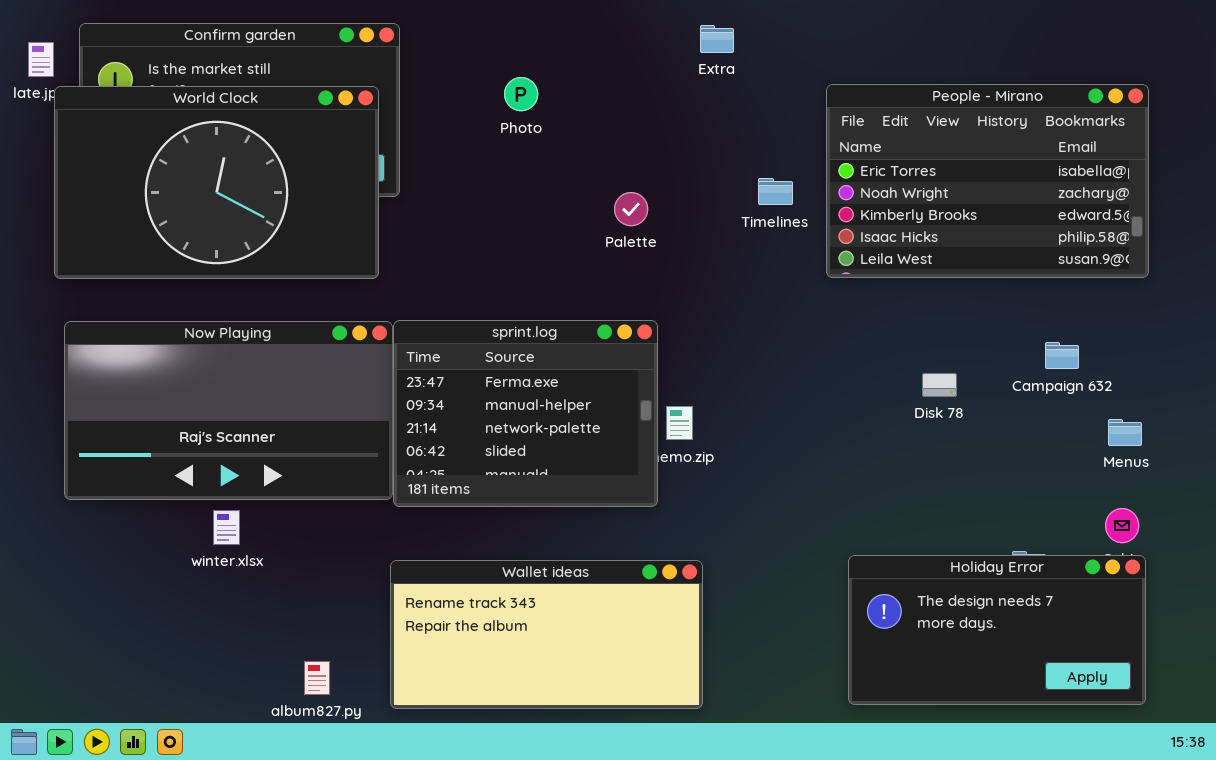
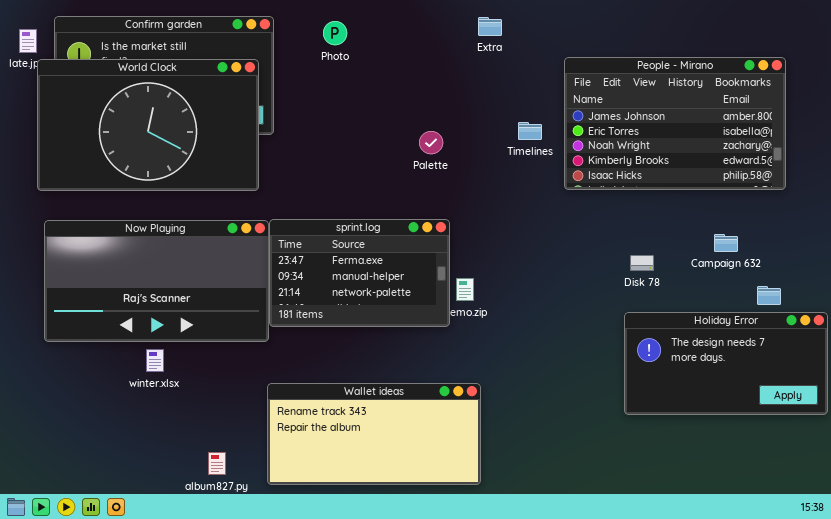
Photo: [504,77,538,111] -> [323,21,347,45], moved
People - Mirano: [826,84,1149,278] -> [564,57,786,190], scrolled up 1 row
sprint.log: [393,320,658,507] -> [269,219,450,327], resized
Holiday Error: [848,555,1146,705] -> [624,312,828,415], moved

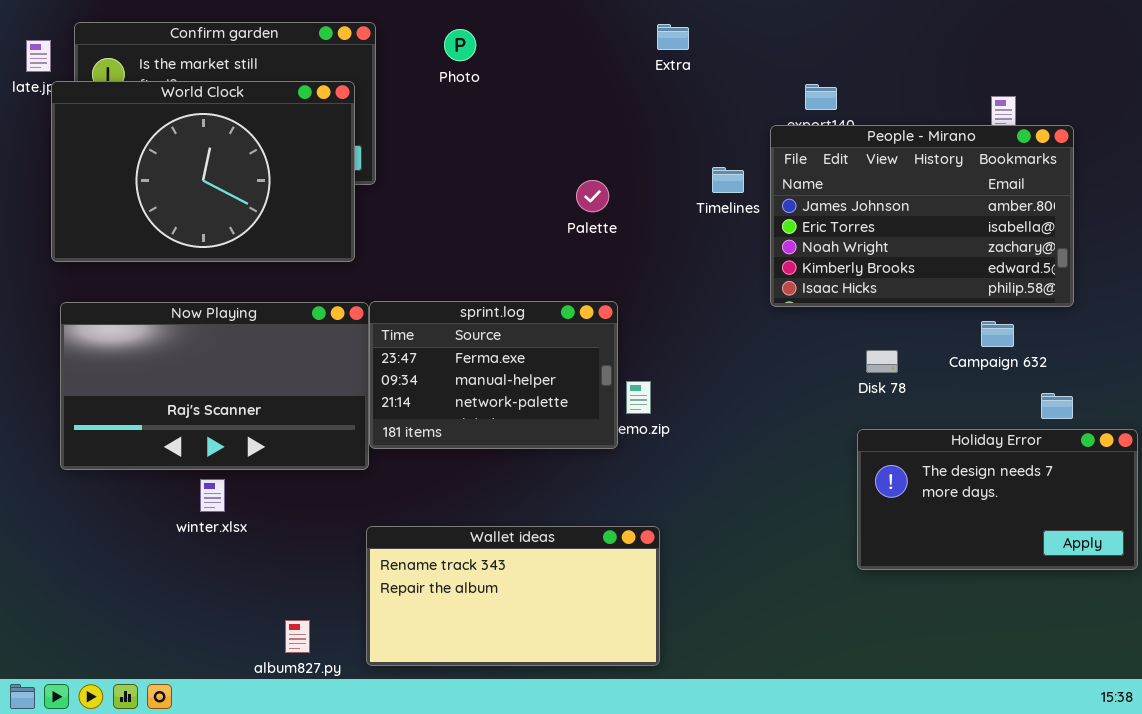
People - Mirano: [564,57,786,190] -> [770,125,1074,307], moved

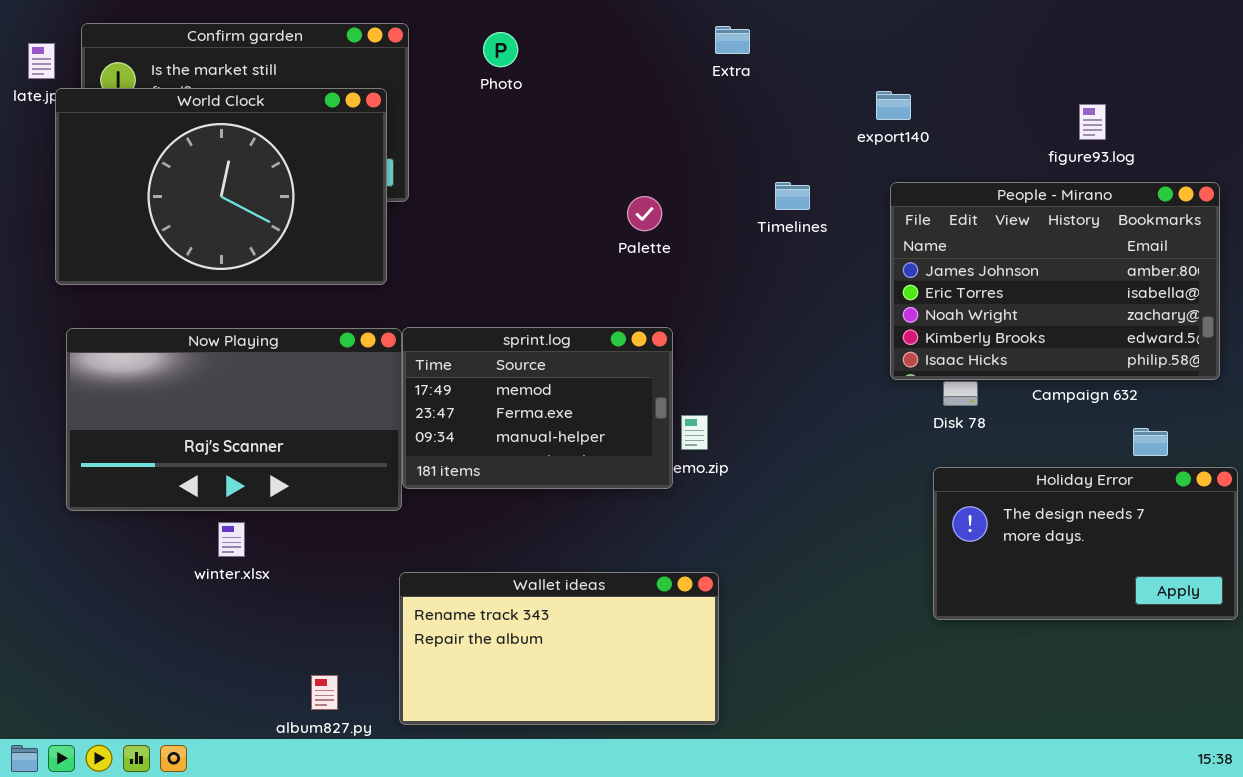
People - Mirano: [770,125,1074,307] -> [890,182,1220,380], moved
sprint.log: [369,301,618,449] -> [402,327,673,489], scrolled up 1 row

